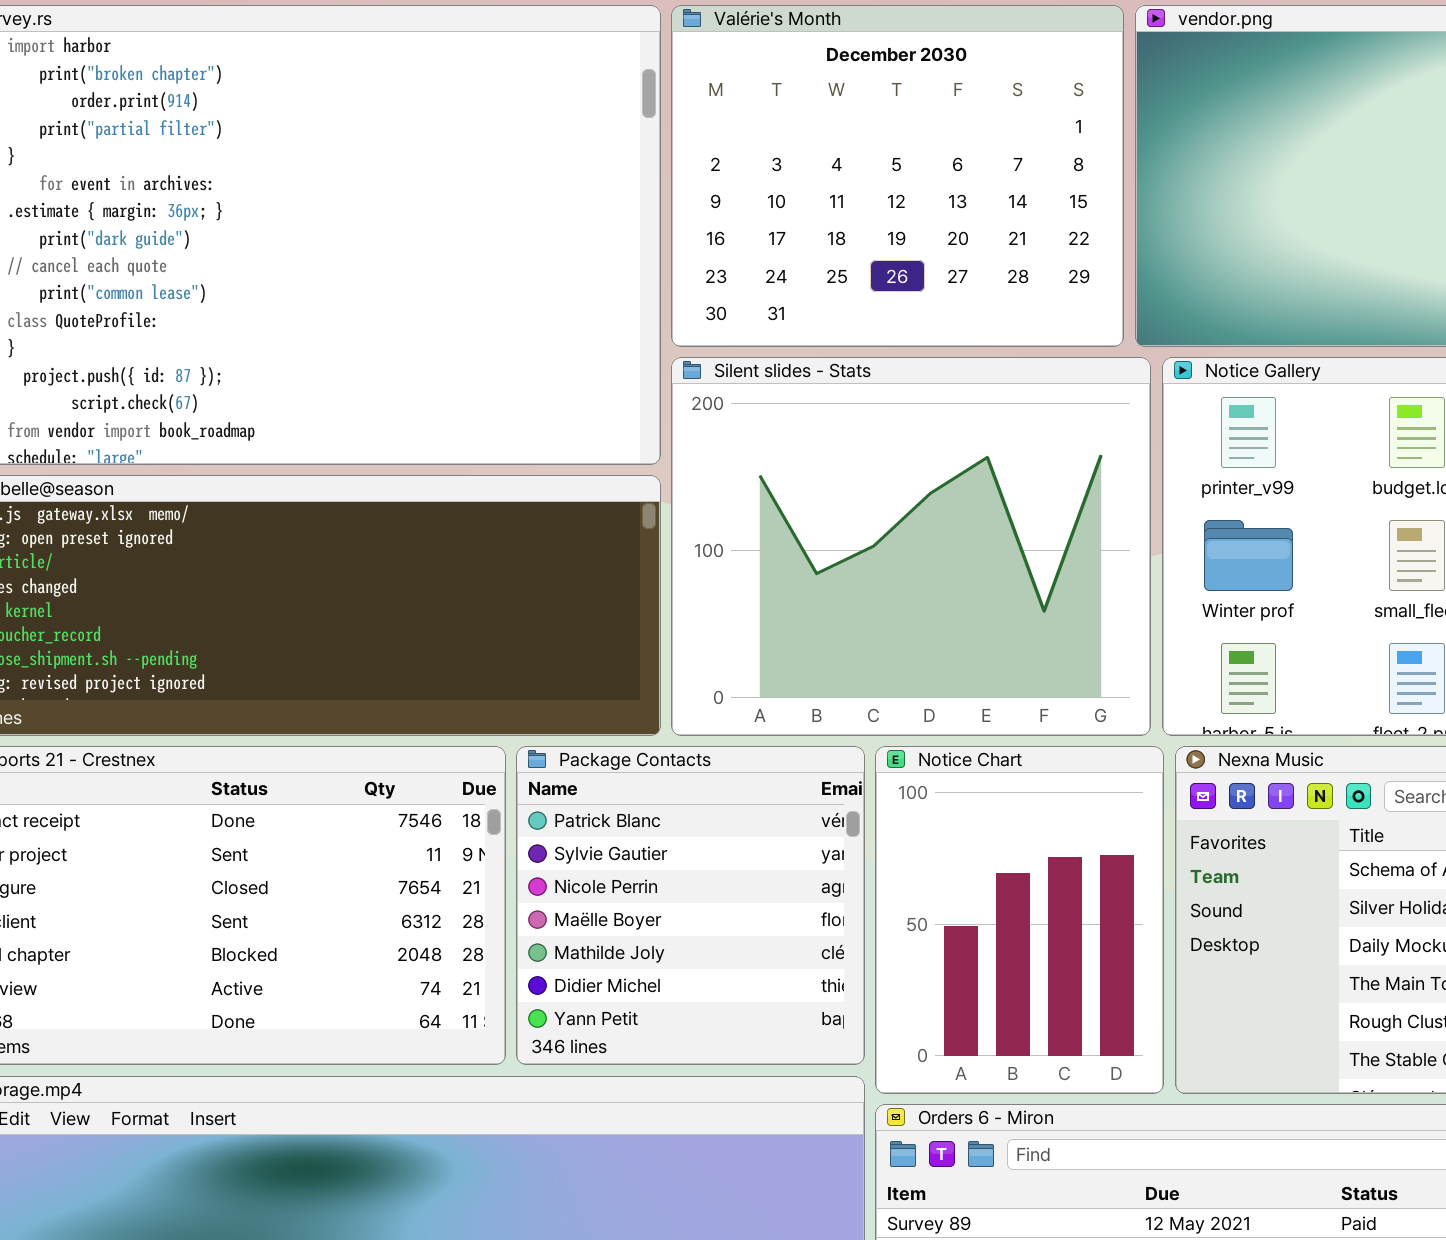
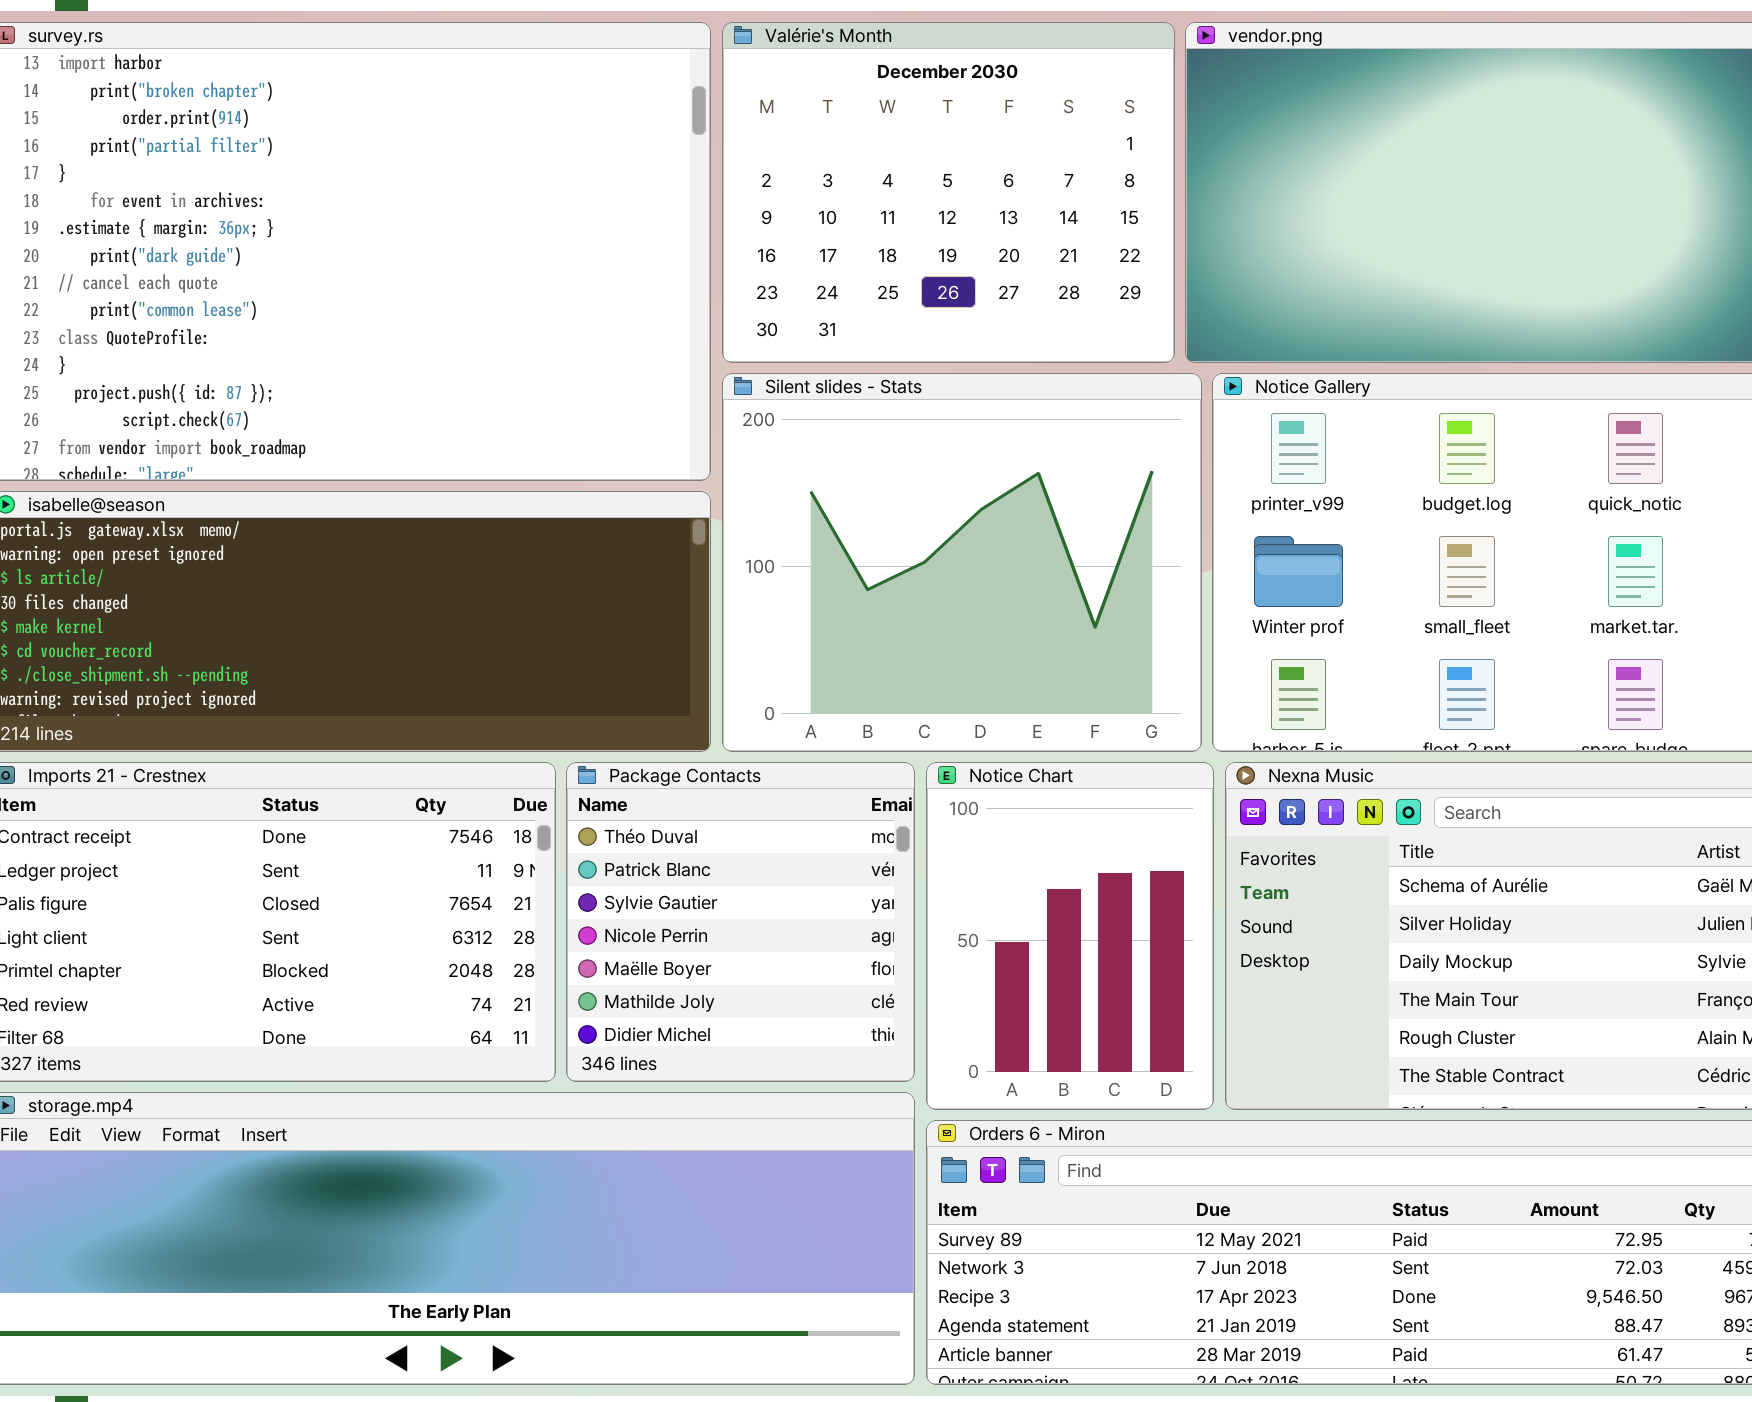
Package Contacts: [516,746,865,1065] -> [566,762,915,1082], scrolled up 1 row

